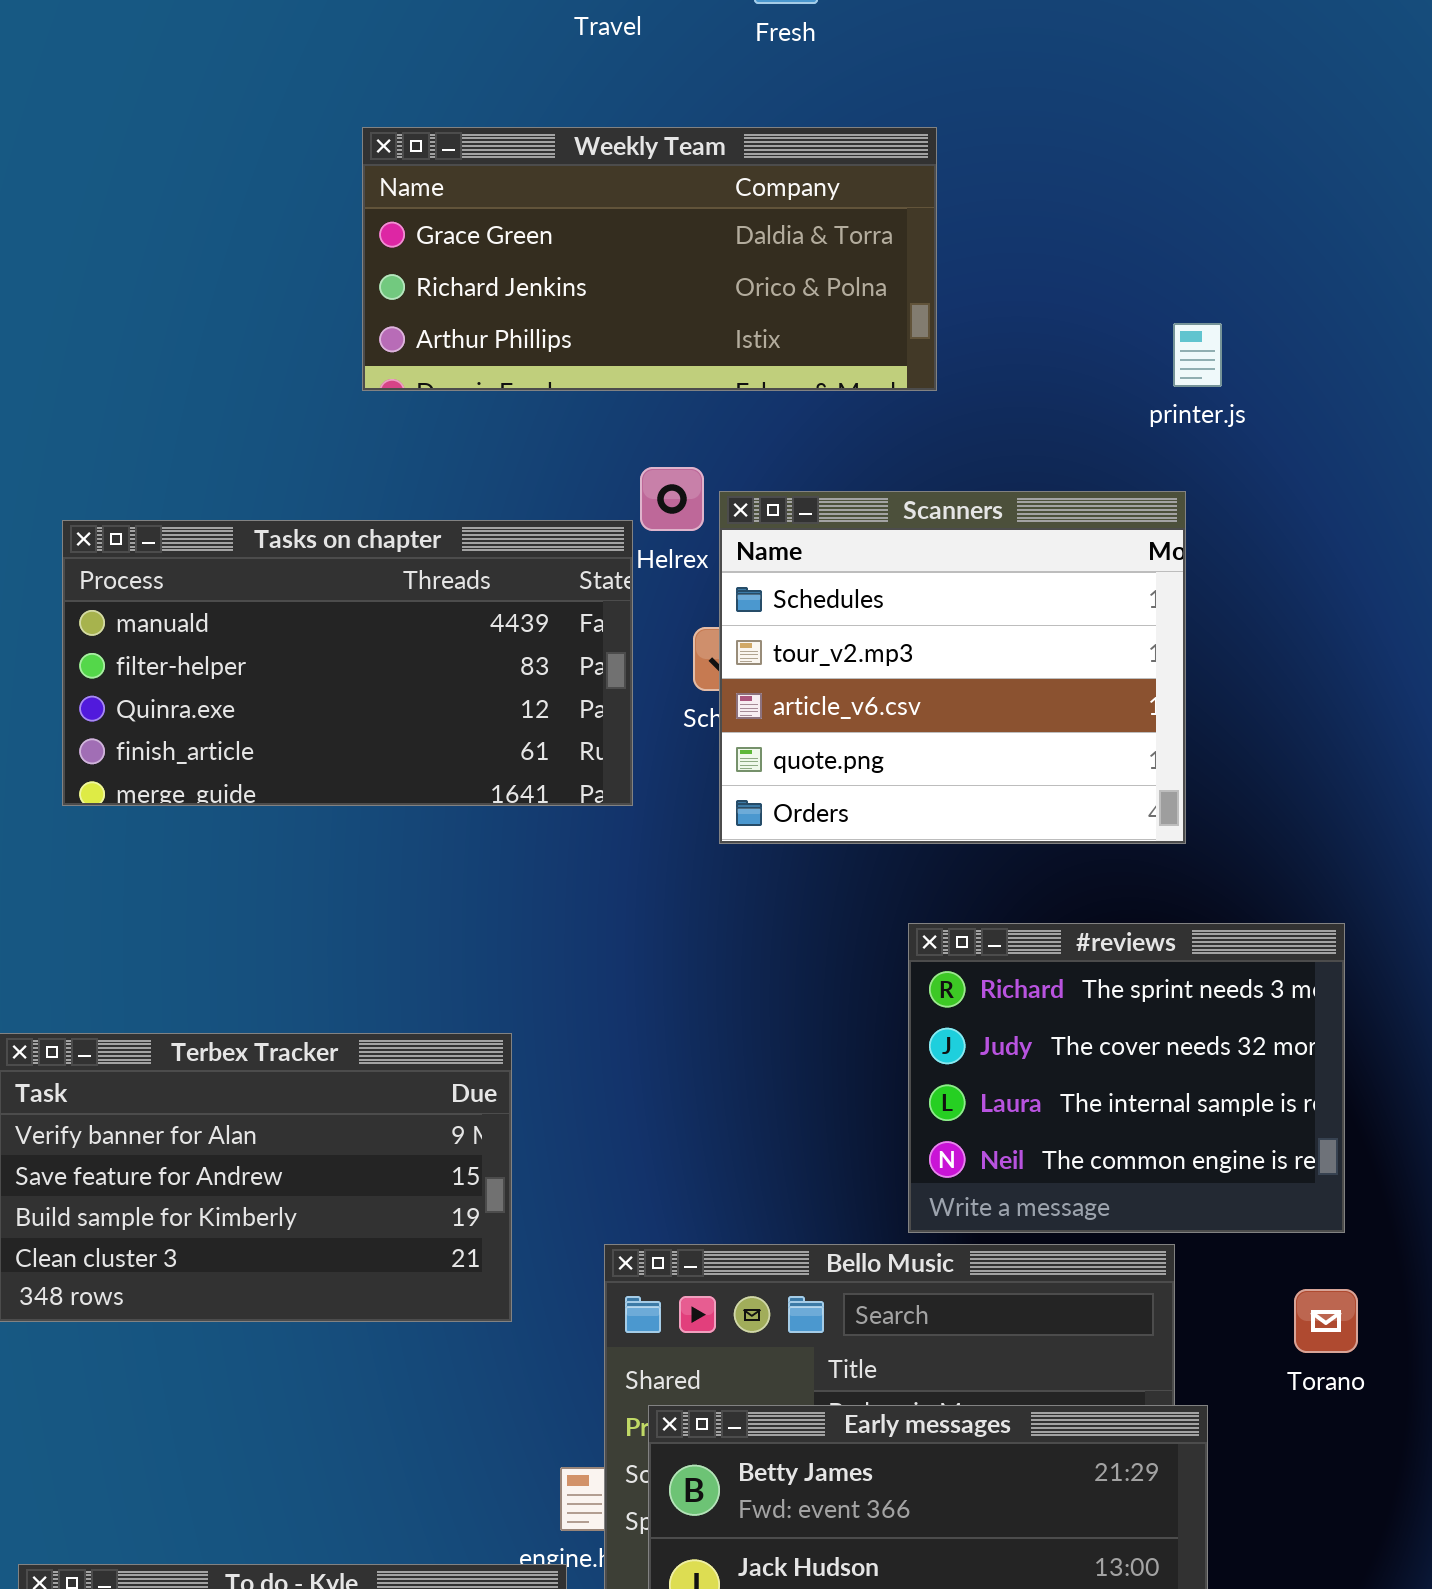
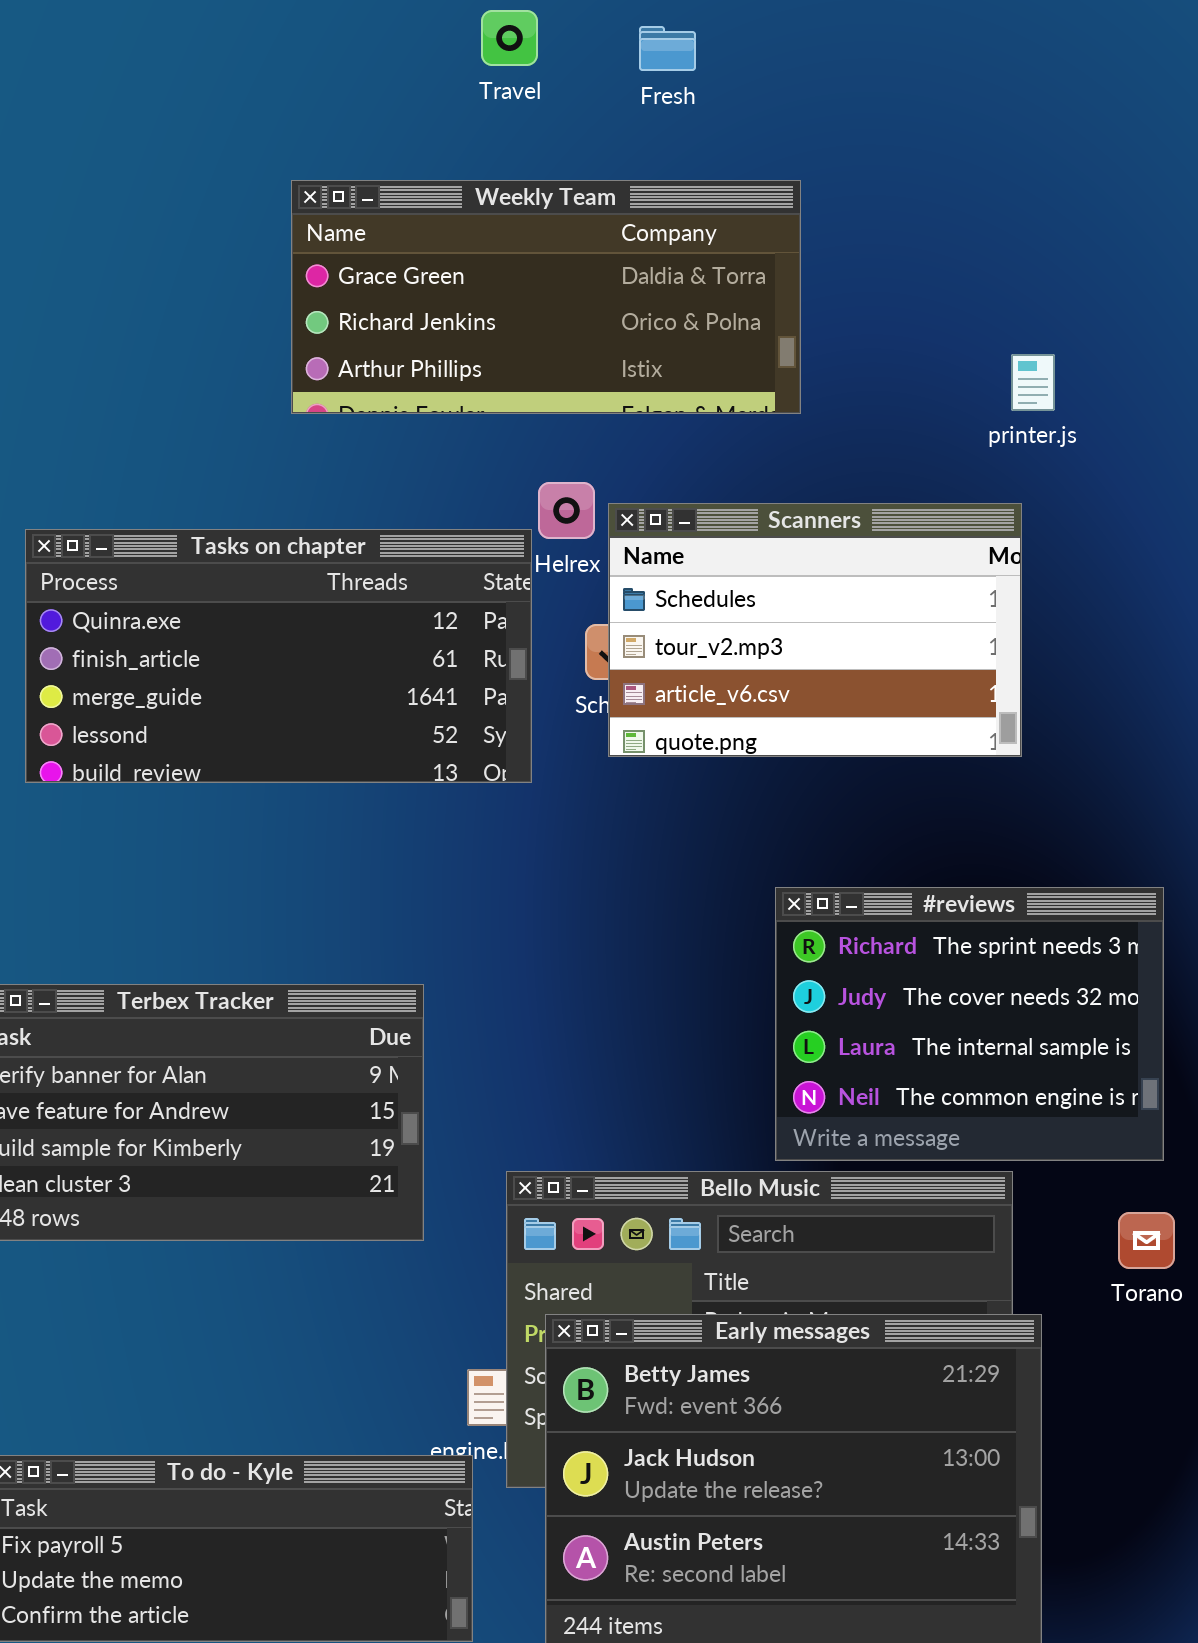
Scanners: [719,491,1186,844] -> [608,503,1022,757], resized
Tasks on chapter: [62,520,633,806] -> [25,529,532,783], scrolled down 2 rows

